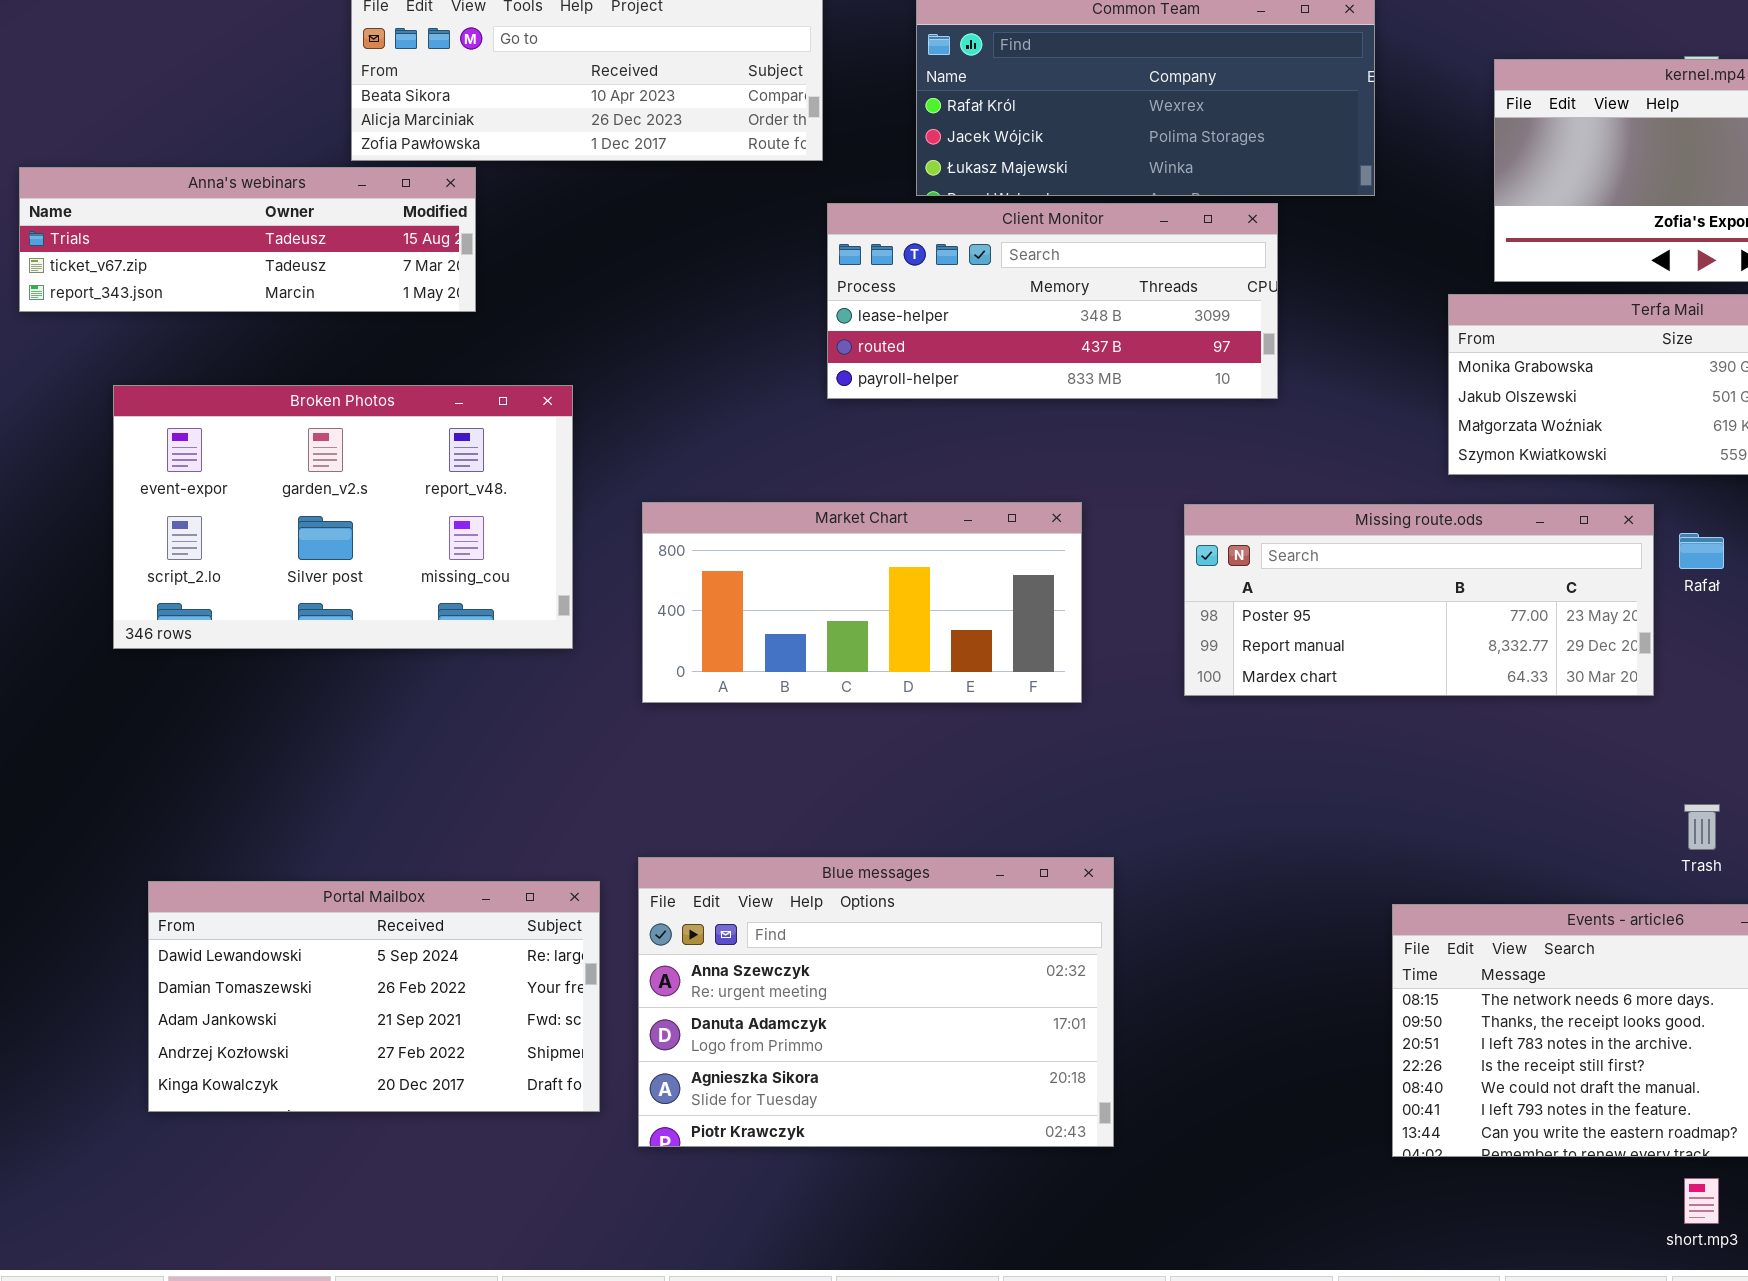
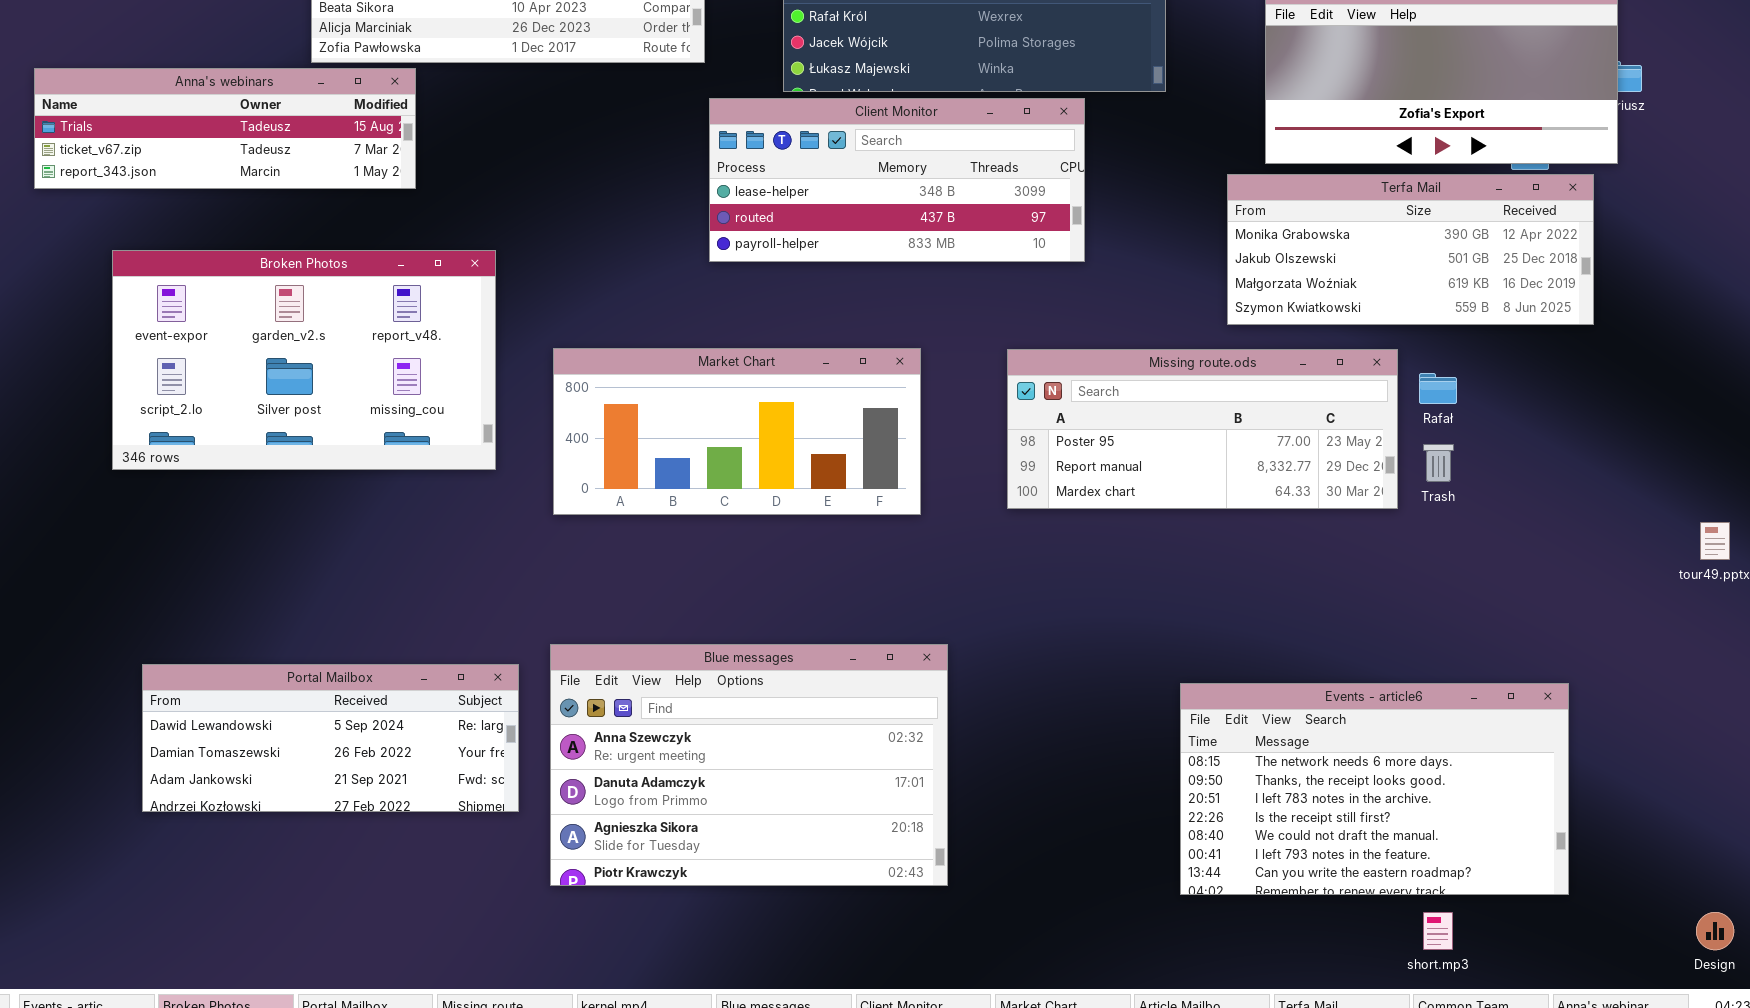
Trash: [1684,804,1720,850] -> [1423,444,1454,482], moved
Portal Mailbox: [148,881,600,1112] -> [142,664,519,812], resized

